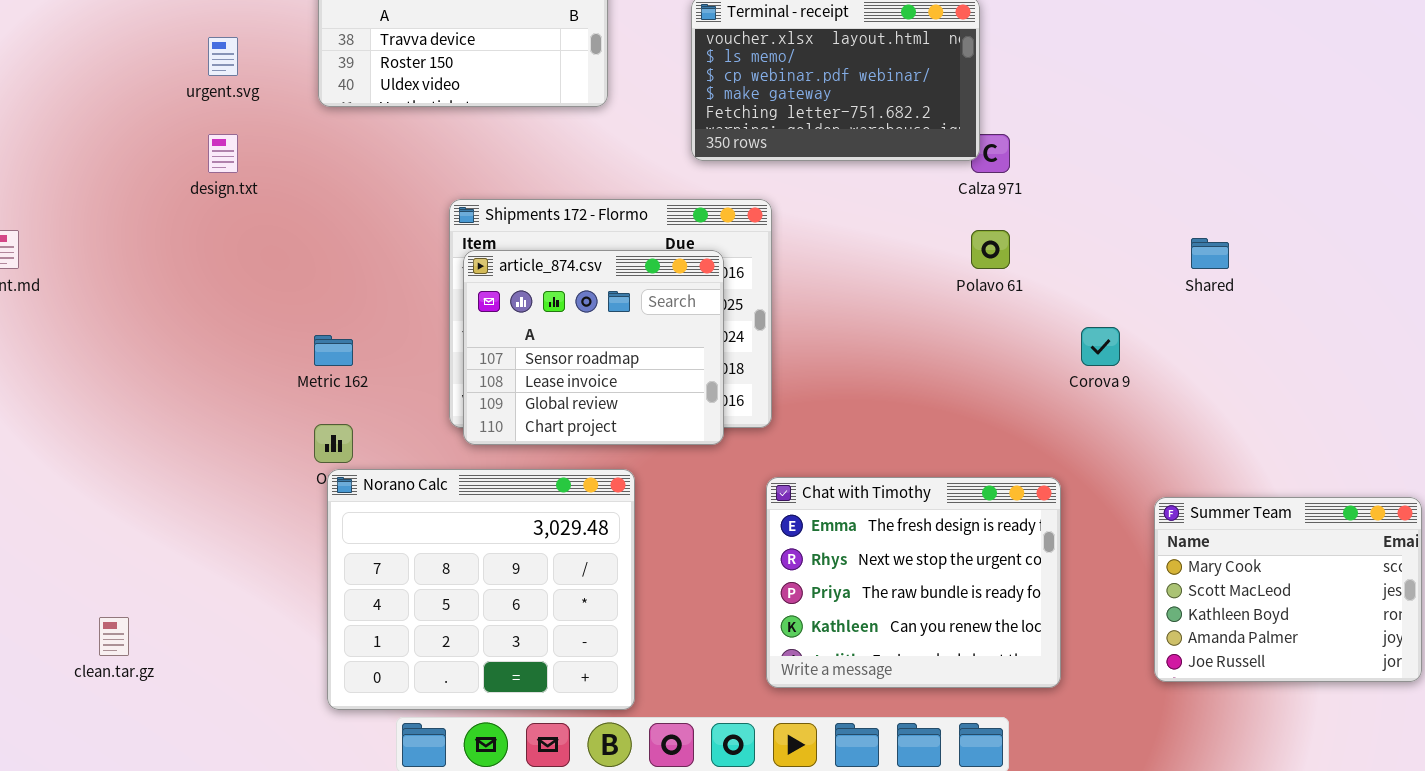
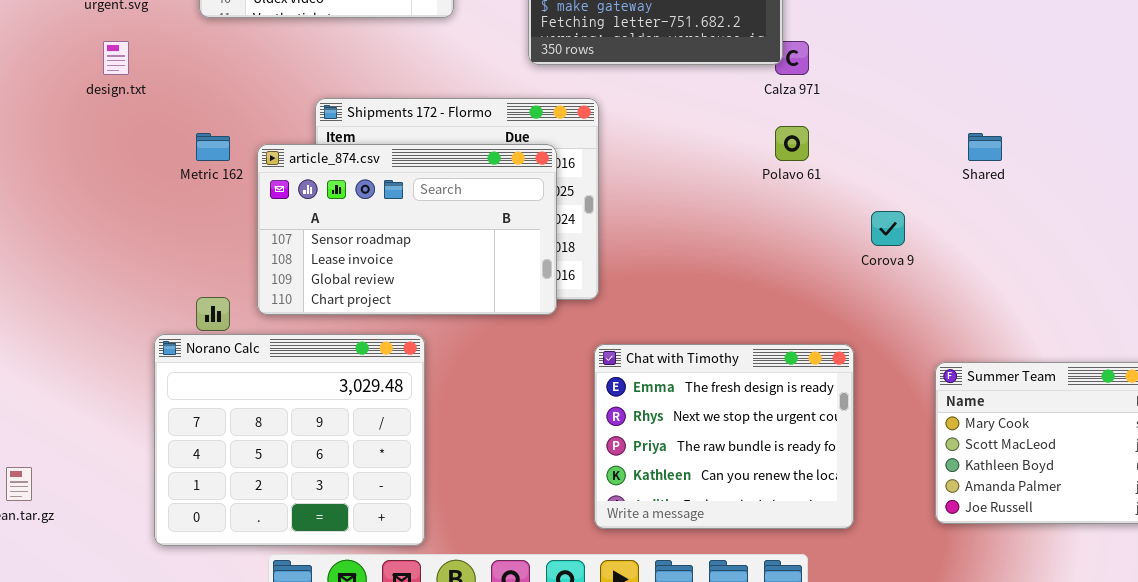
article_874.csv: [463,250,724,445] -> [257,144,557,315], resized
Metric 162: [314,335,353,366] -> [196,133,230,161], moved
Norano Calc: [327,469,635,710] -> [154,334,425,546], moved

